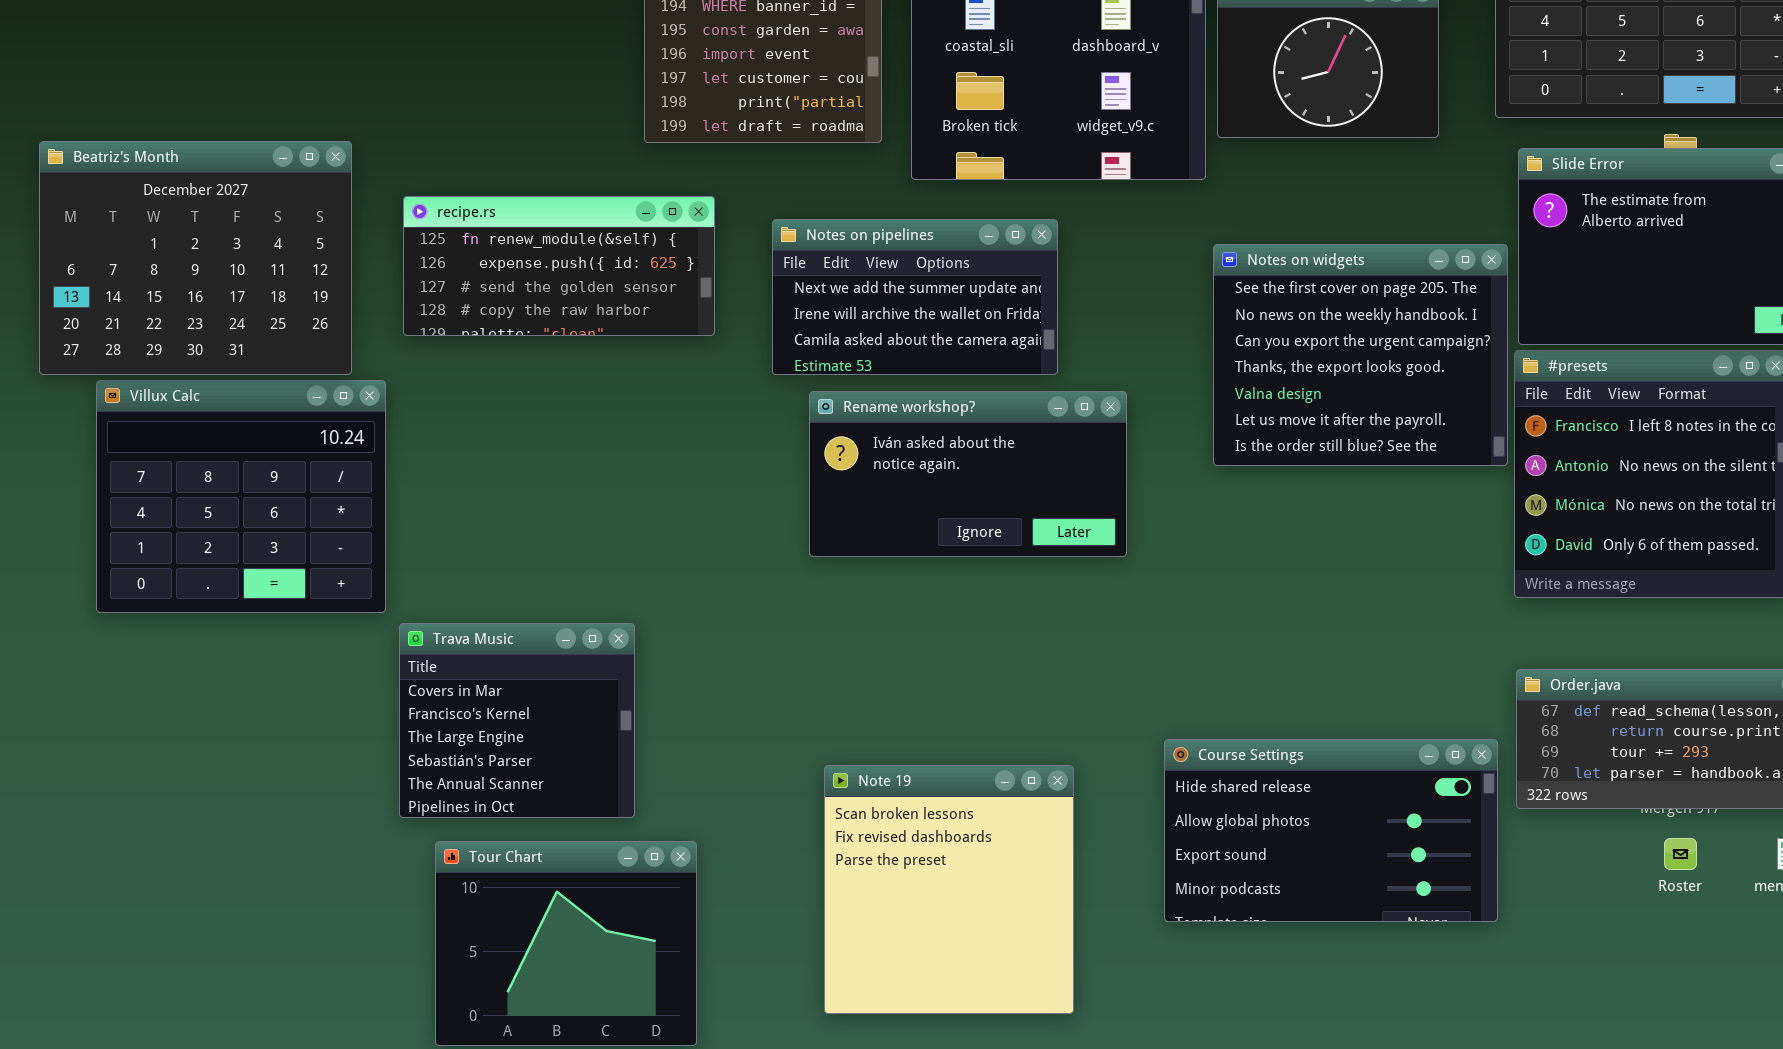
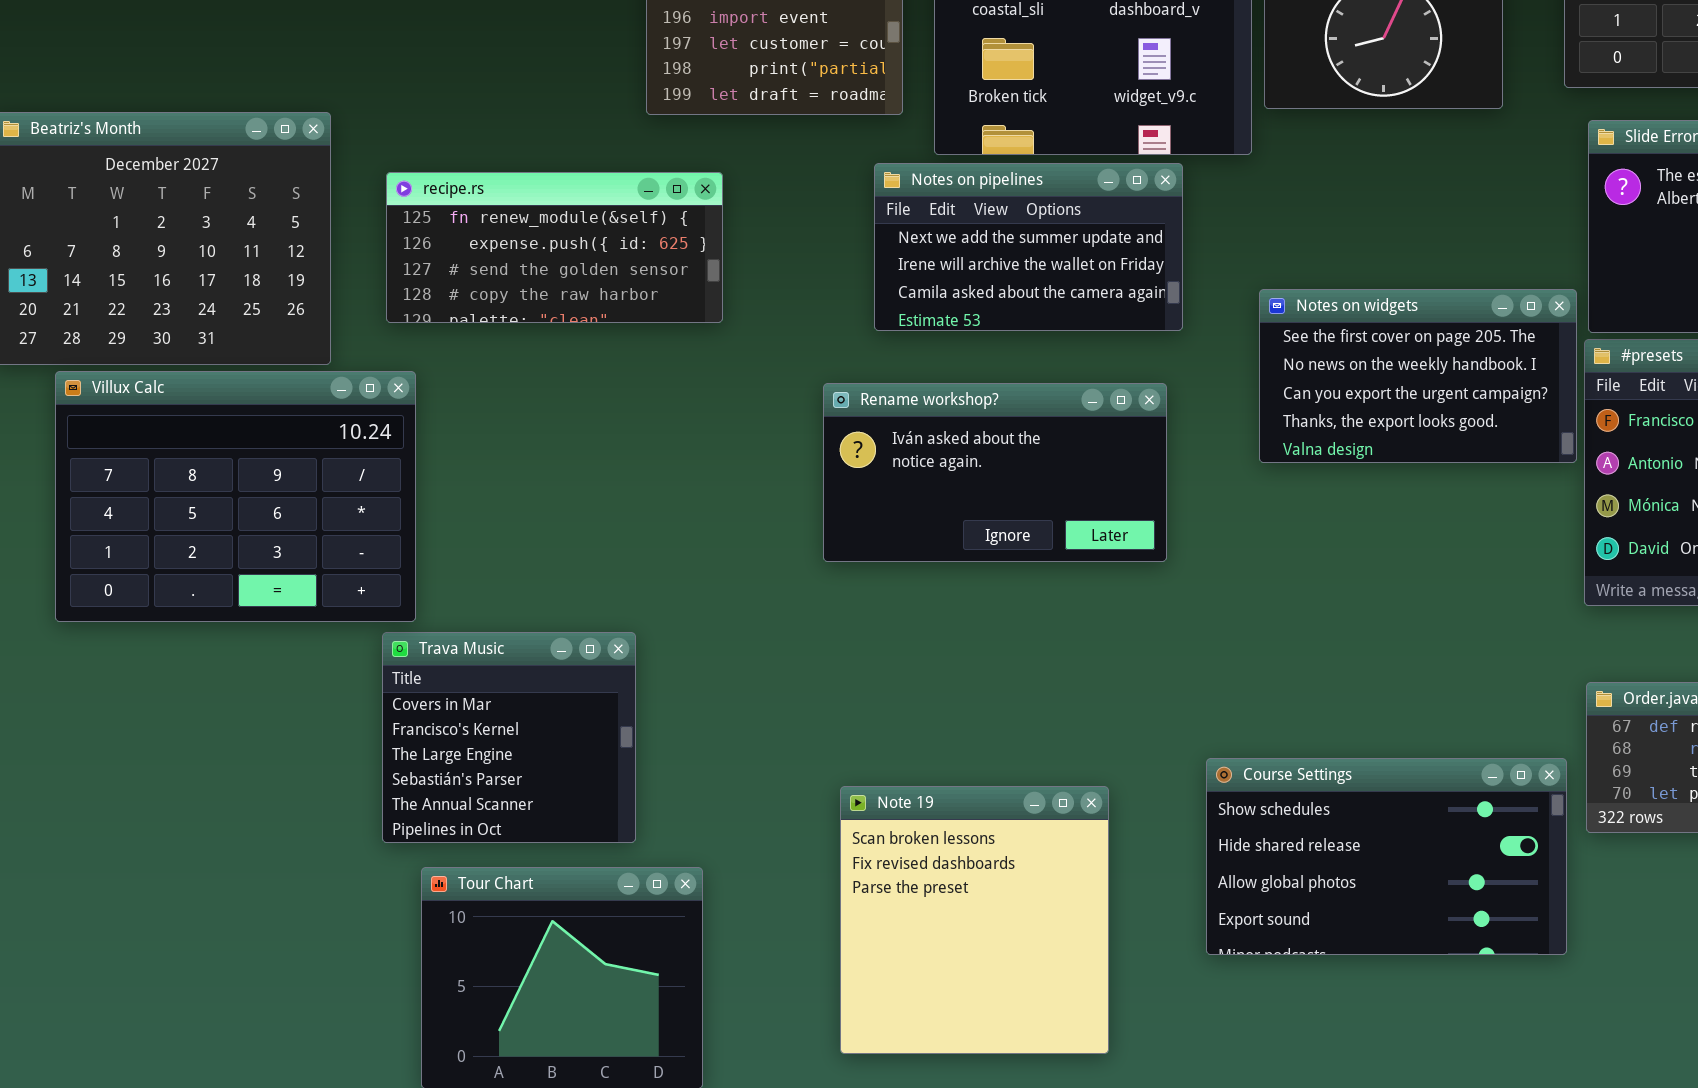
Notes on pipelines: [772,219,1058,375] -> [874,163,1183,331], moved
Notes on widgets: [1213,244,1508,466] -> [1259,289,1577,463], resized
Villux Calc: [96,380,386,613] -> [55,371,416,622], resized
Course Settings: [1164,739,1498,922] -> [1206,758,1567,955], scrolled up 1 row

